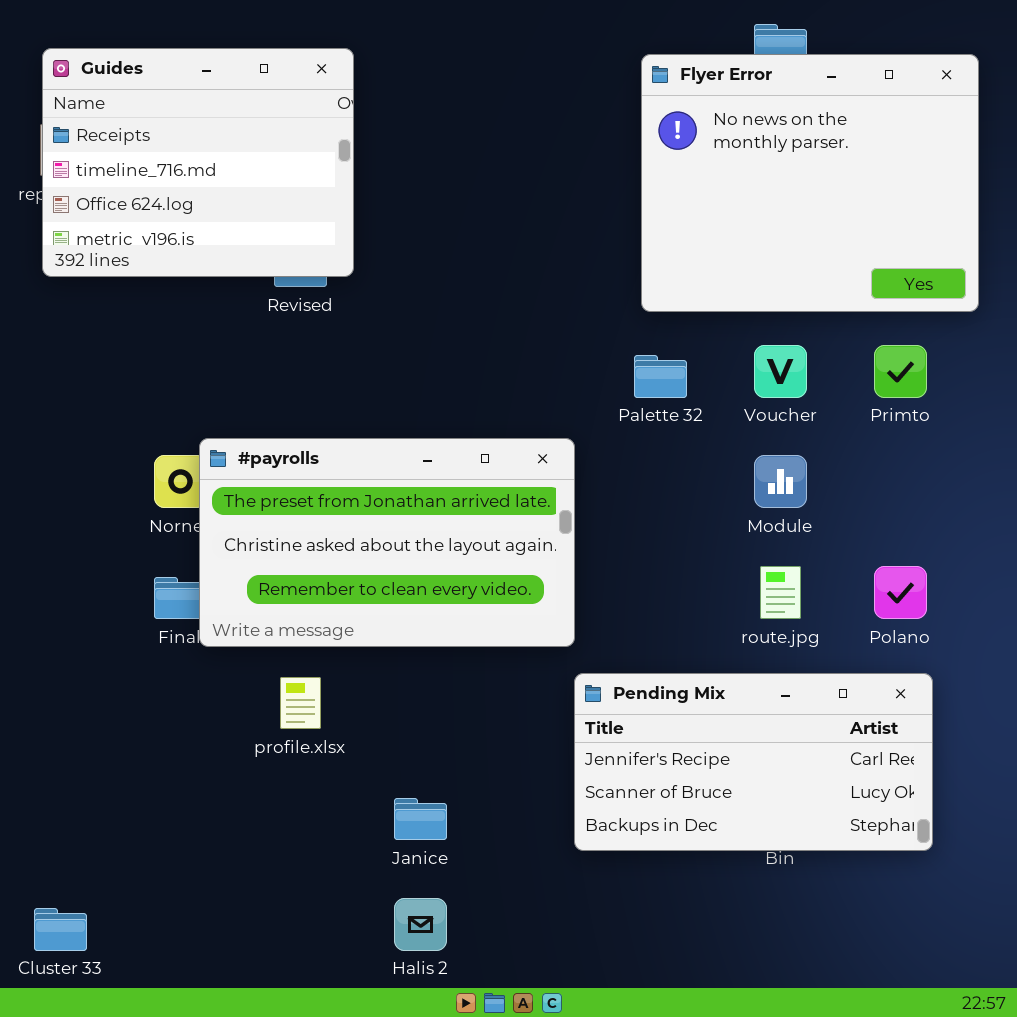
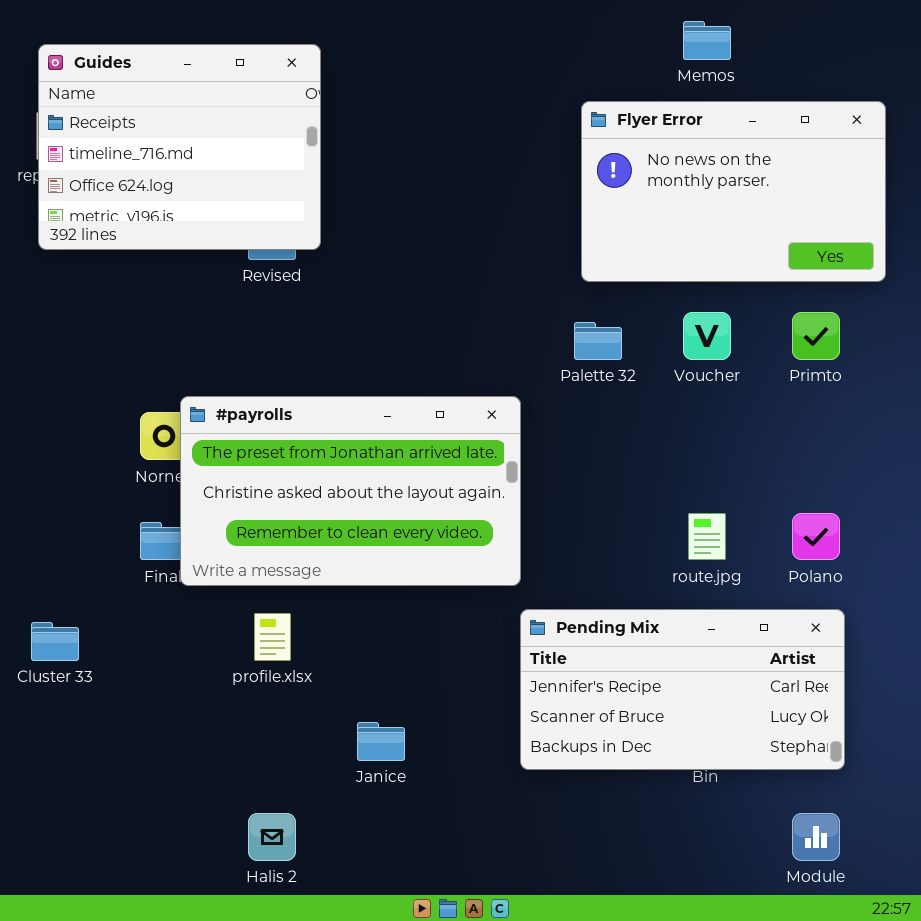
Flyer Error: [641,54,979,312] -> [581,101,886,282], resized
Module: [754,455,807,508] -> [792,813,840,861], moved
Halis 2: [394,898,447,951] -> [248,813,296,861], moved
Cluster 33: [34,908,87,951] -> [31,622,79,661], moved

